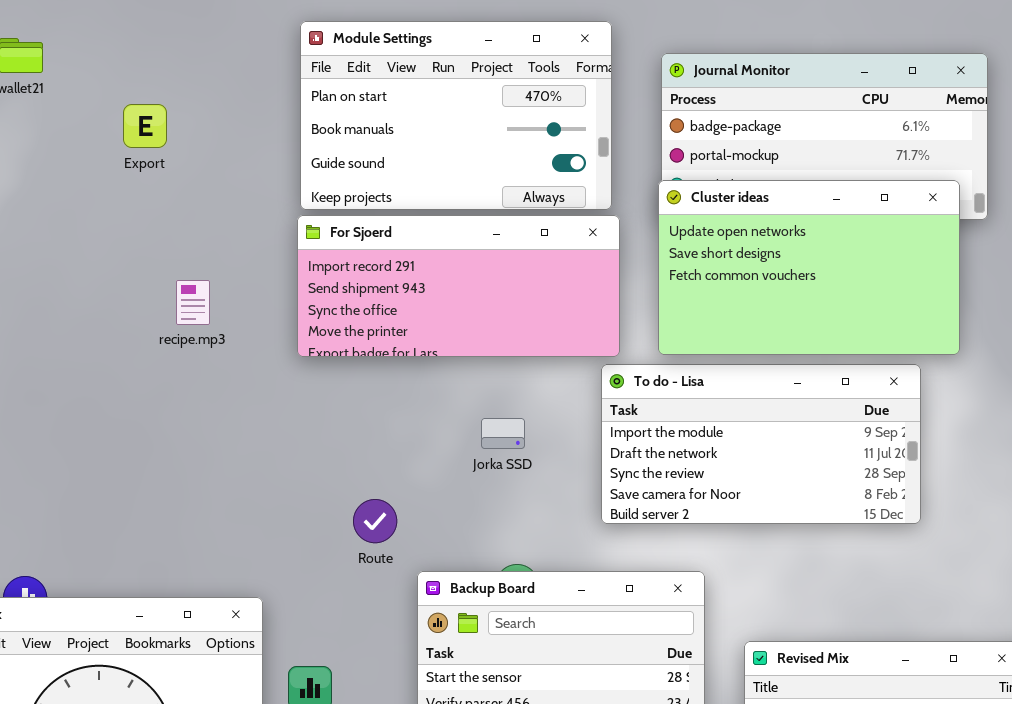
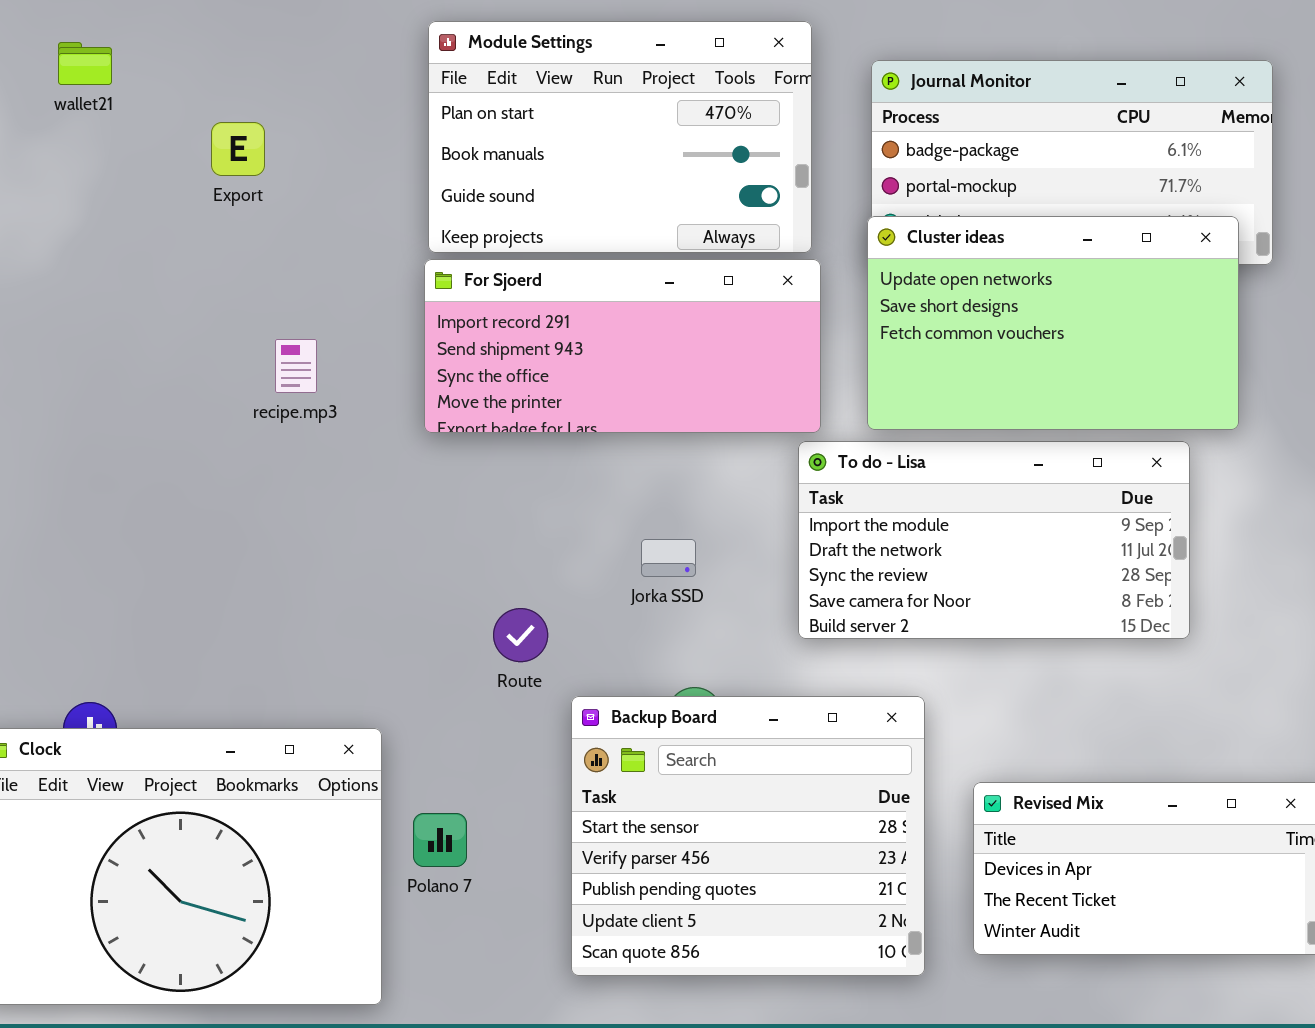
Jorka SSD: [481,418,525,449] -> [641,539,696,577], moved

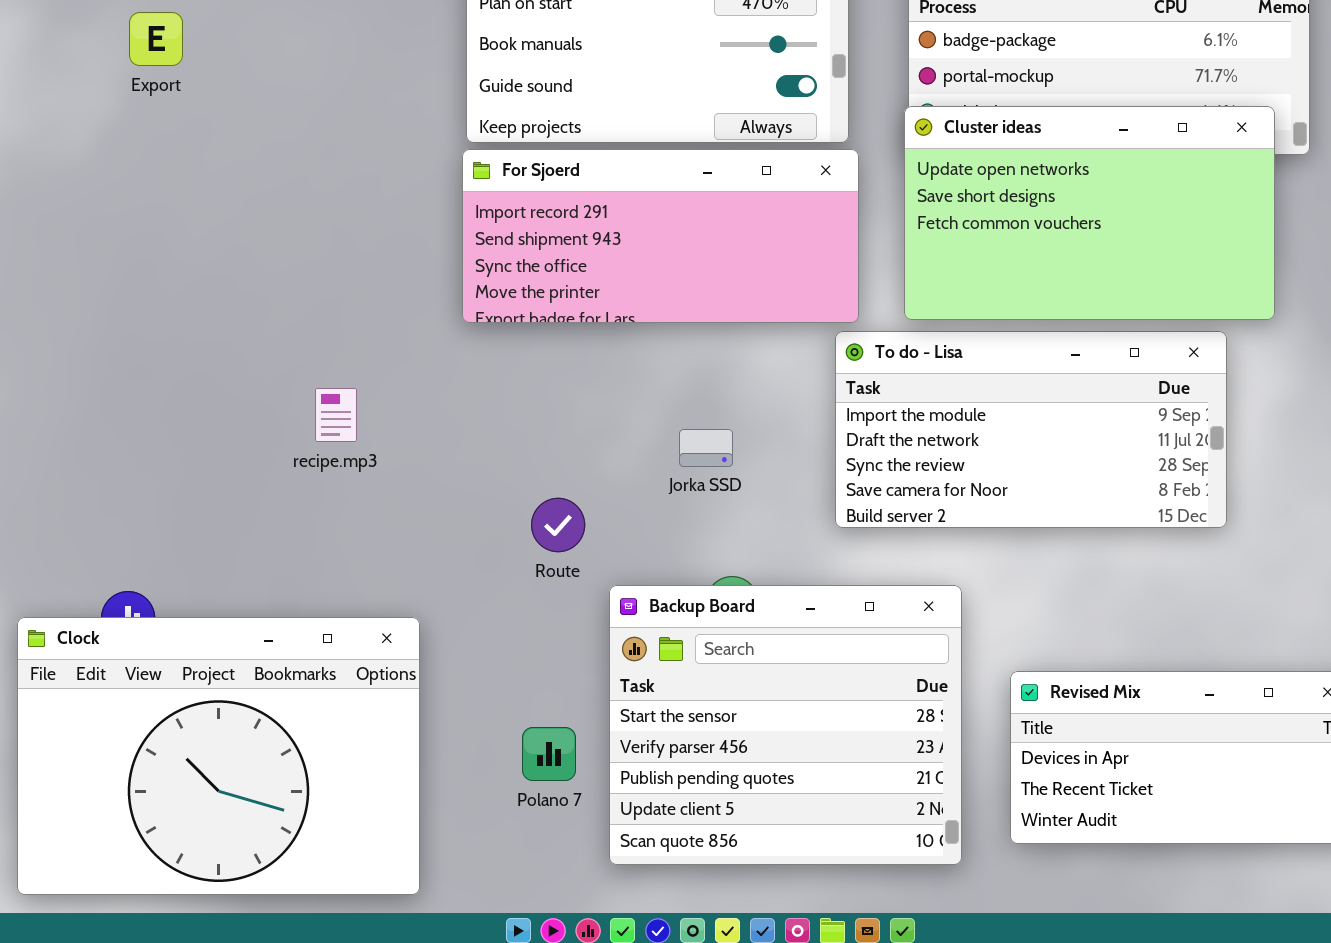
Export: [211,122,265,176] -> [129,12,183,66], moved
recipe.mp3: [275,339,317,393] -> [315,388,357,442], moved
Polano 7: [413,813,467,867] -> [522,727,576,781], moved

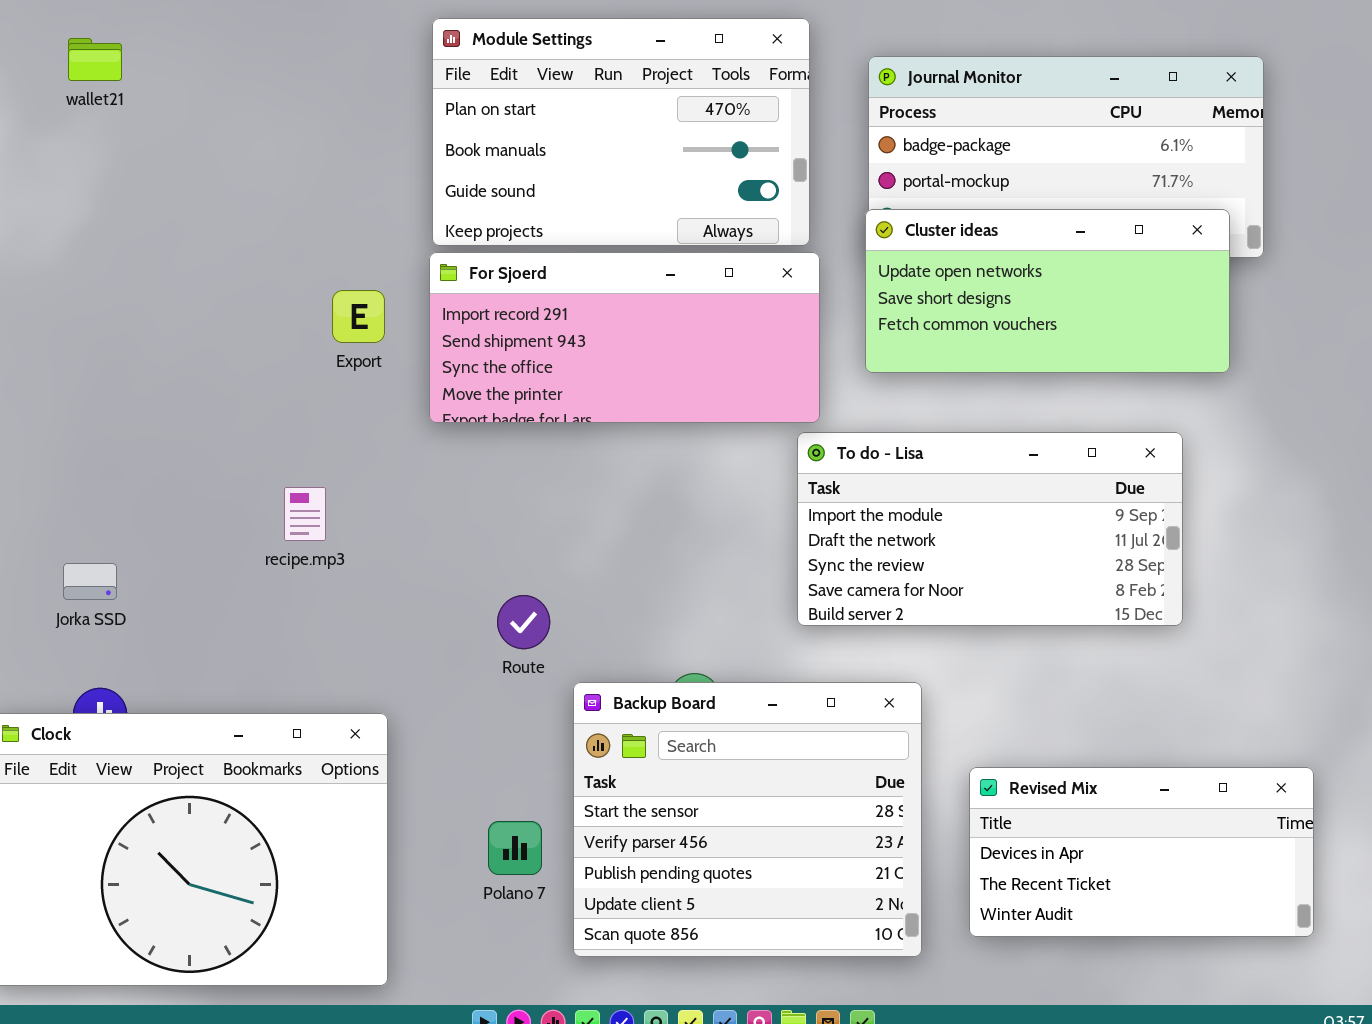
Export: [129,12,183,66] -> [332,290,385,343], moved
Cluster ideas: [904,106,1275,320] -> [865,209,1230,373], resized
Jorka SSD: [679,429,733,467] -> [63,563,117,600], moved

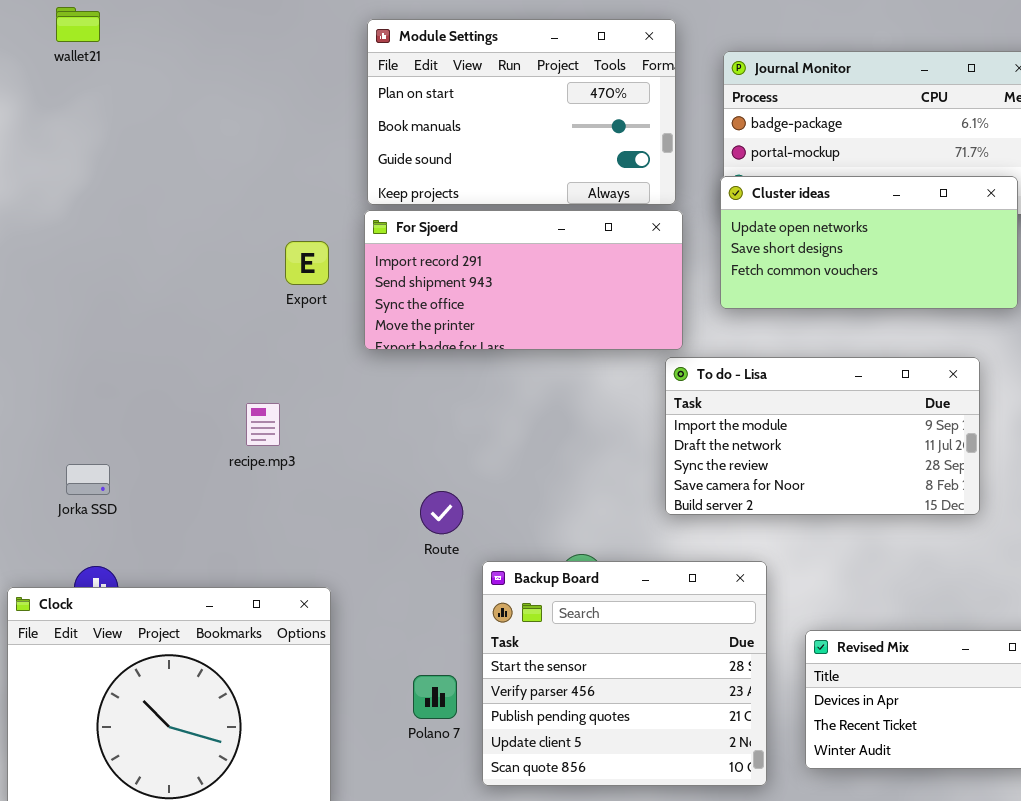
wallet21: [68,38,122,81] -> [56,7,100,42], moved

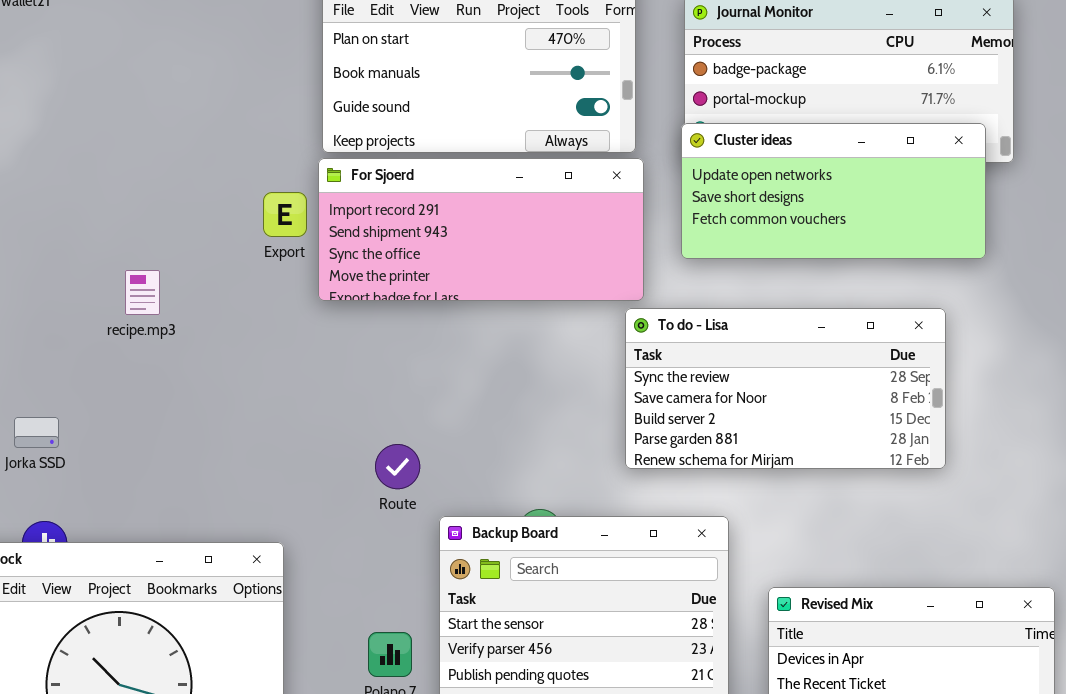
Export: [285,241,329,285] -> [263,192,307,237], moved
To do - Lisa: [665,357,980,515] -> [625,308,946,469], scrolled down 2 rows
recipe.mp3: [246,403,280,446] -> [125,270,160,315], moved

